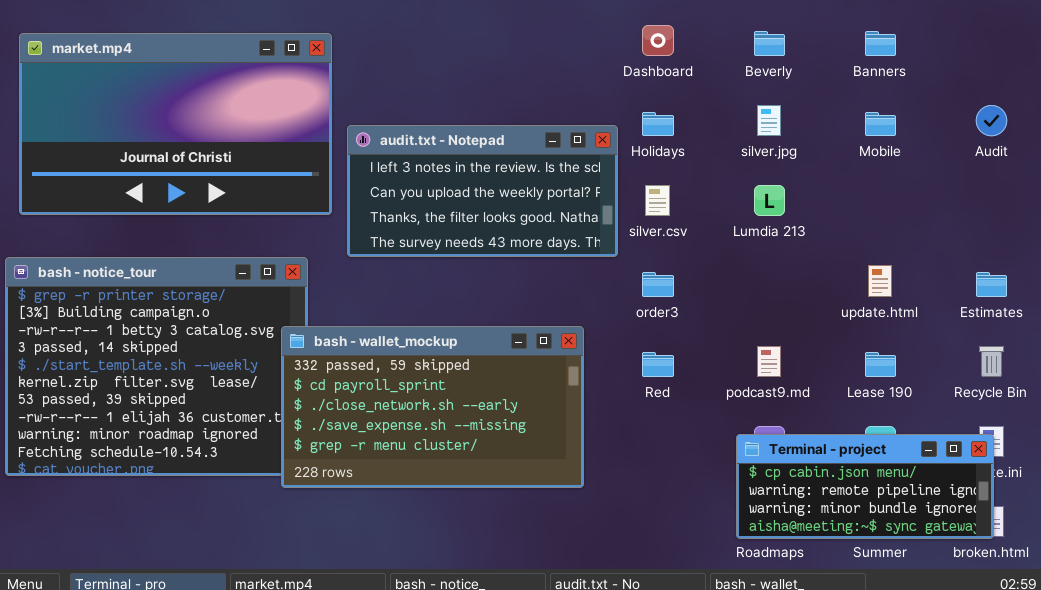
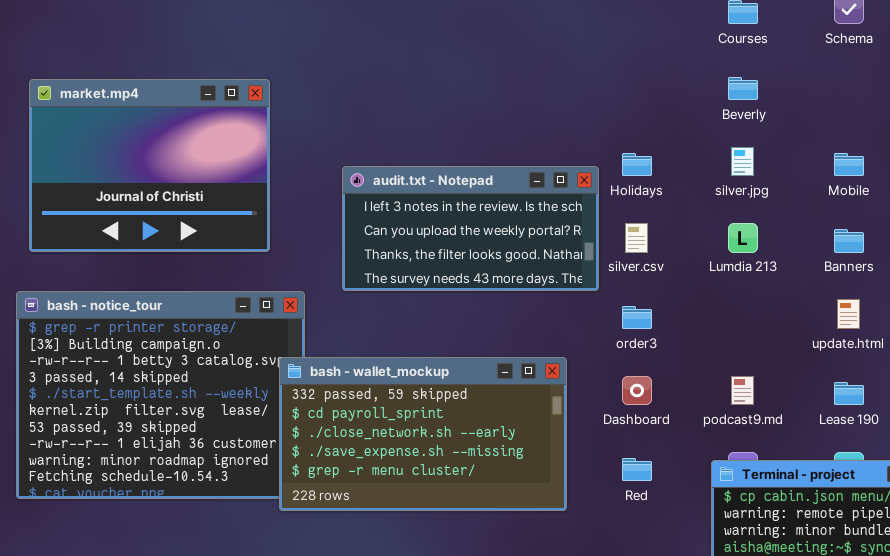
Dashboard: [642,25,674,56] -> [622,376,652,405], moved
Banners: [865,31,896,56] -> [834,229,864,253], moved
market.mp4: [19,33,332,215] -> [29,79,270,252], resized
Red: [642,352,674,377] -> [622,458,652,481], moved

